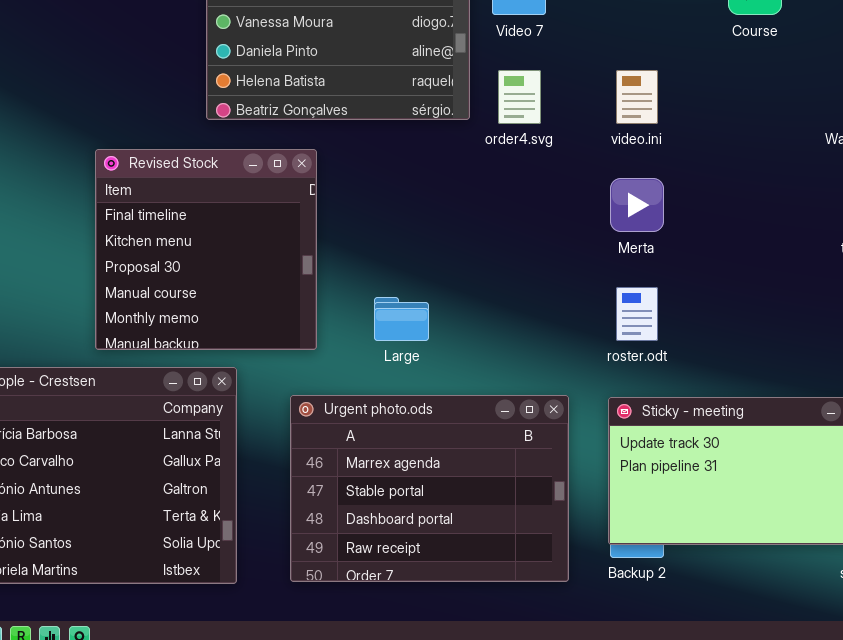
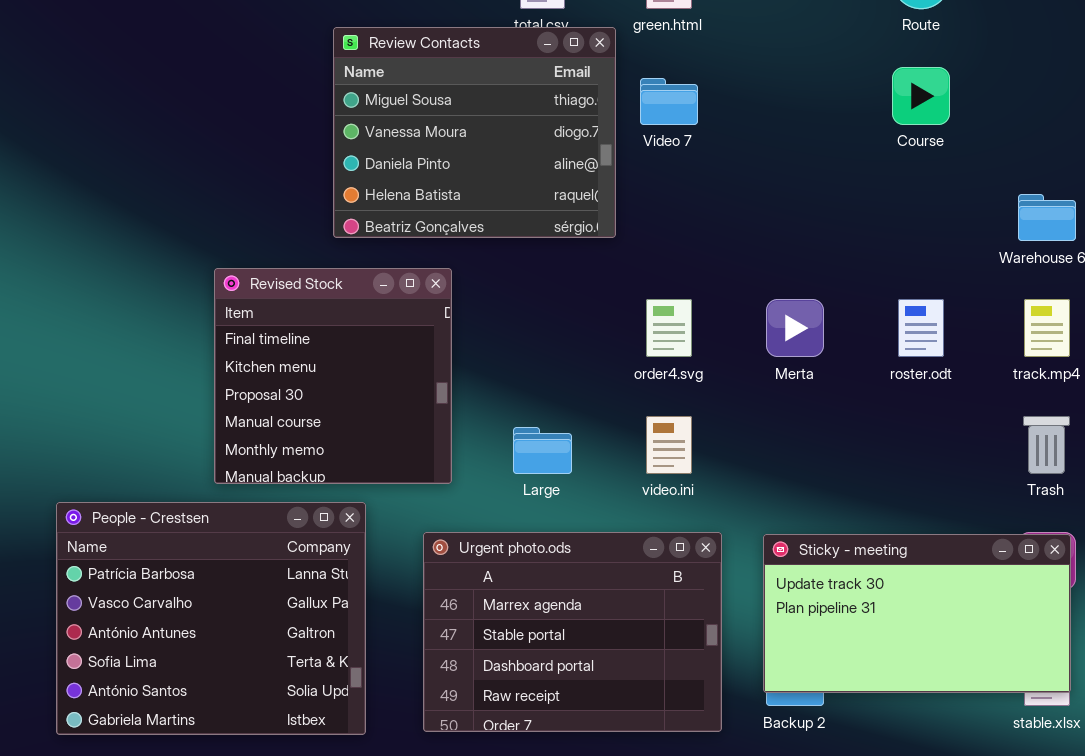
order4.svg: [498,70,541,124] -> [646,299,692,357], moved
video.ini: [616,70,658,124] -> [646,416,692,474], moved
roster.odt: [616,287,658,341] -> [898,299,944,357], moved

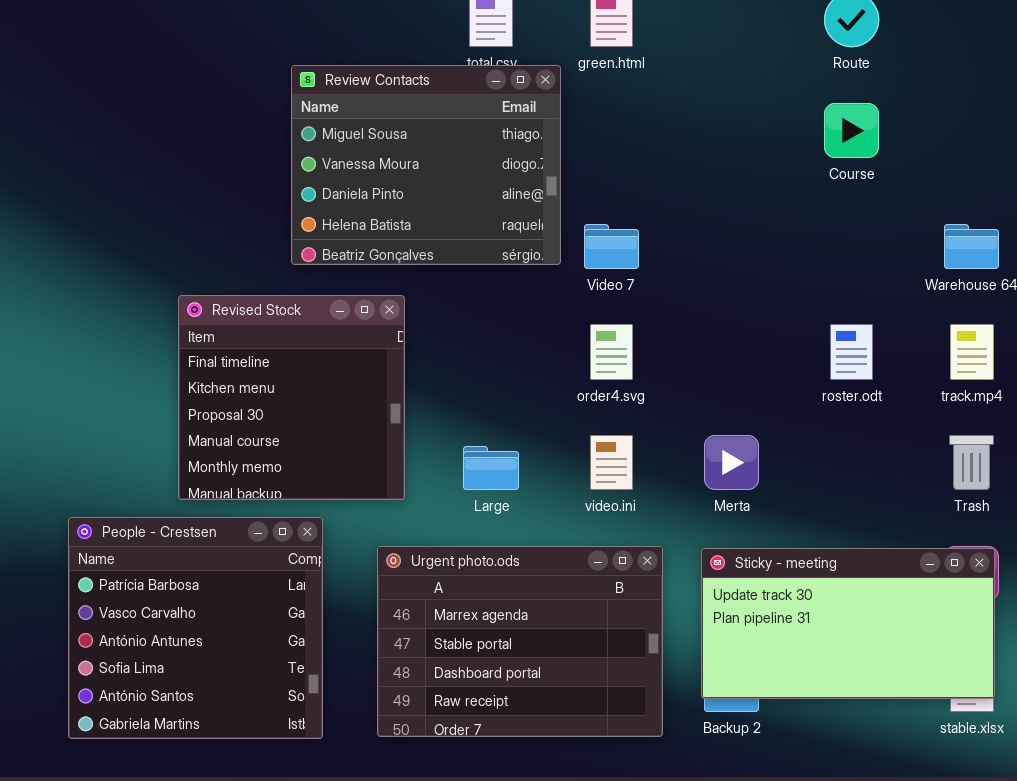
Video 7: [640,78,698,125] -> [584,224,639,269], moved
Merta: [766,299,824,357] -> [704,435,759,490], moved
People - Crestsen: [56,502,366,735] -> [68,517,323,739], resized

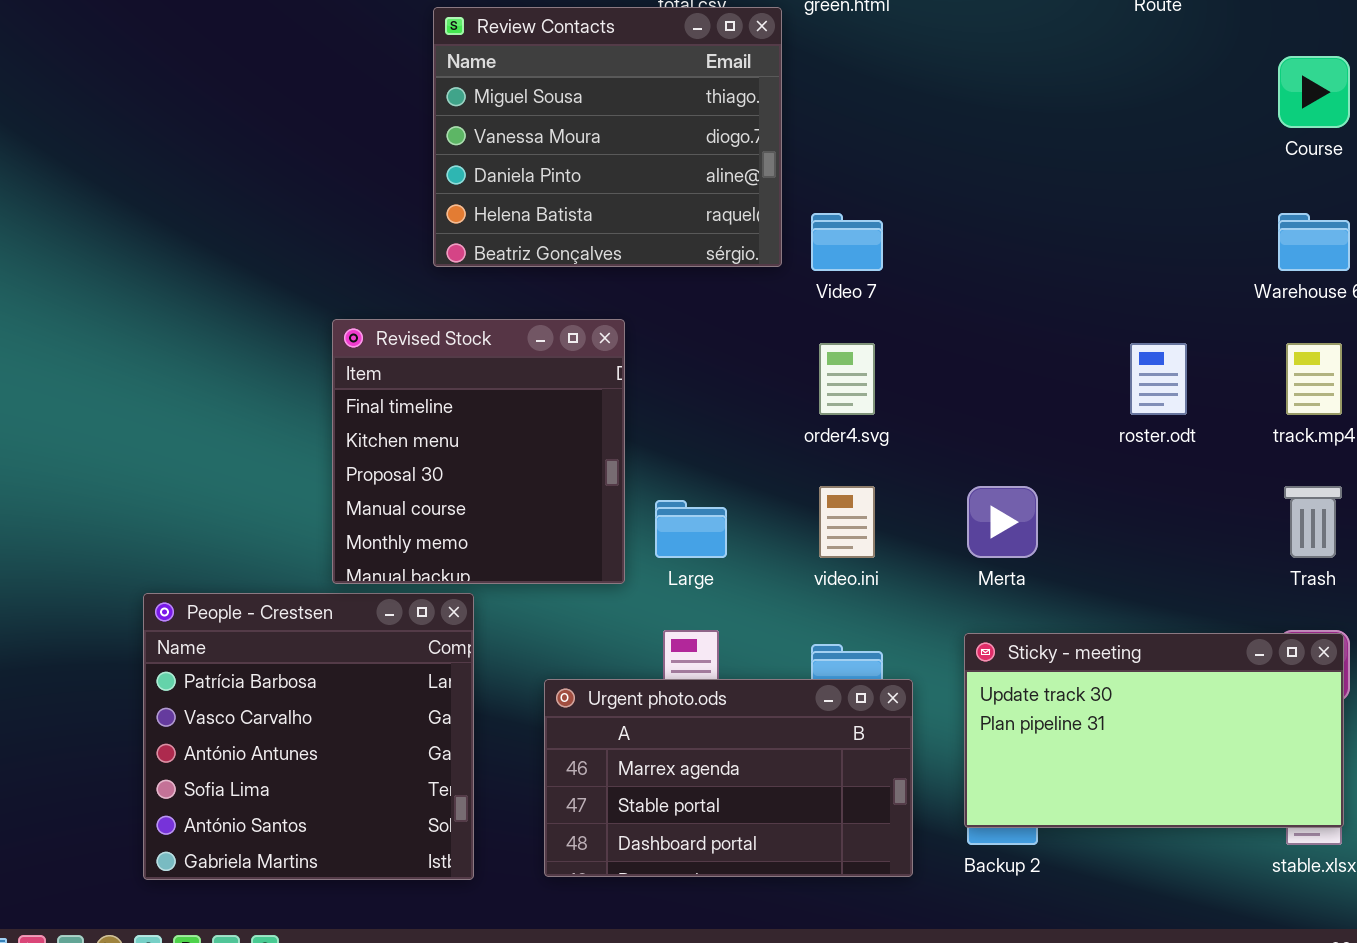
Course: [824,103,879,158] -> [1278,56,1350,128], moved
Revised Stock: [178,295,405,500] -> [332,319,625,584], moved
Urgent photo.ods: [377,546,663,737] -> [544,679,913,877], resized

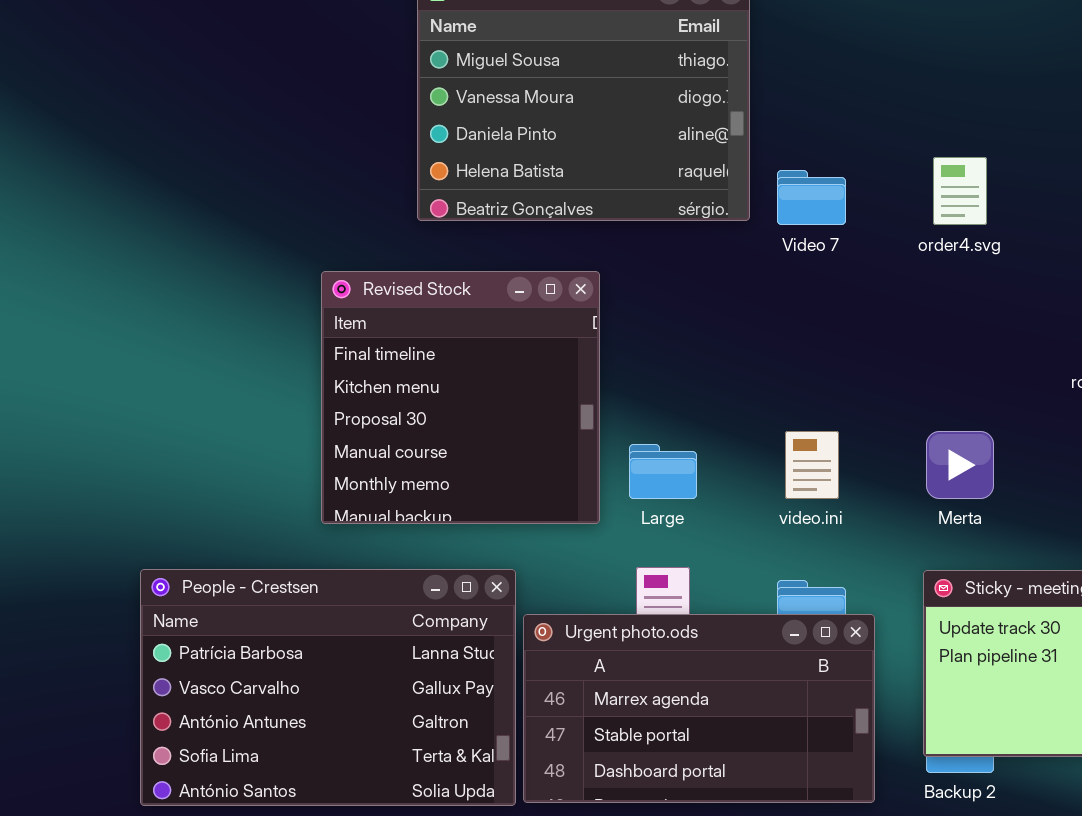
order4.svg: [819,343,875,415] -> [933,157,987,225], moved
People - Crestsen: [143,593,474,880] -> [140,569,516,806], resized

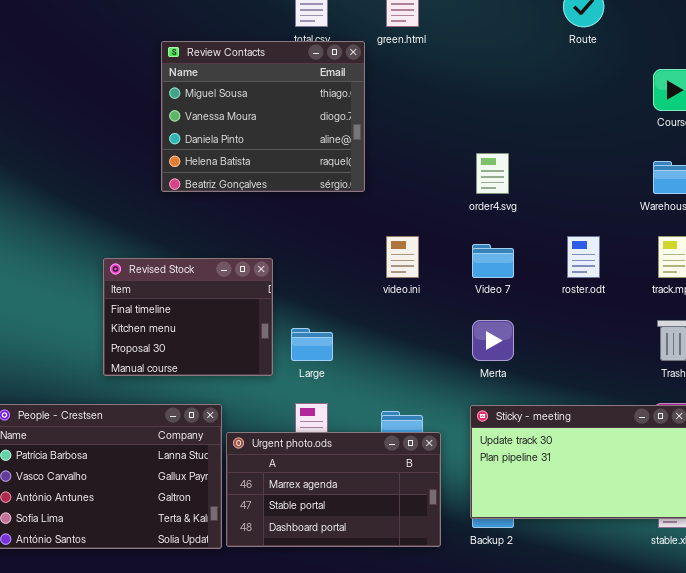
Video 7: [777,170,846,225] -> [472,244,514,278], moved
Revised Stock: [321,271,600,524] -> [103,258,273,376], resized
video.ini: [785,431,839,499] -> [386,236,419,278], moved

